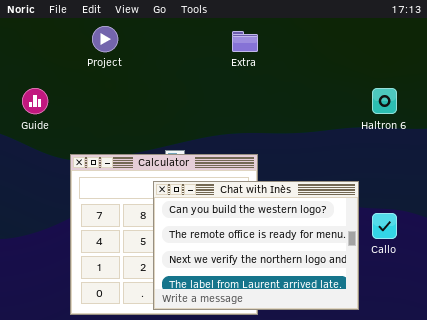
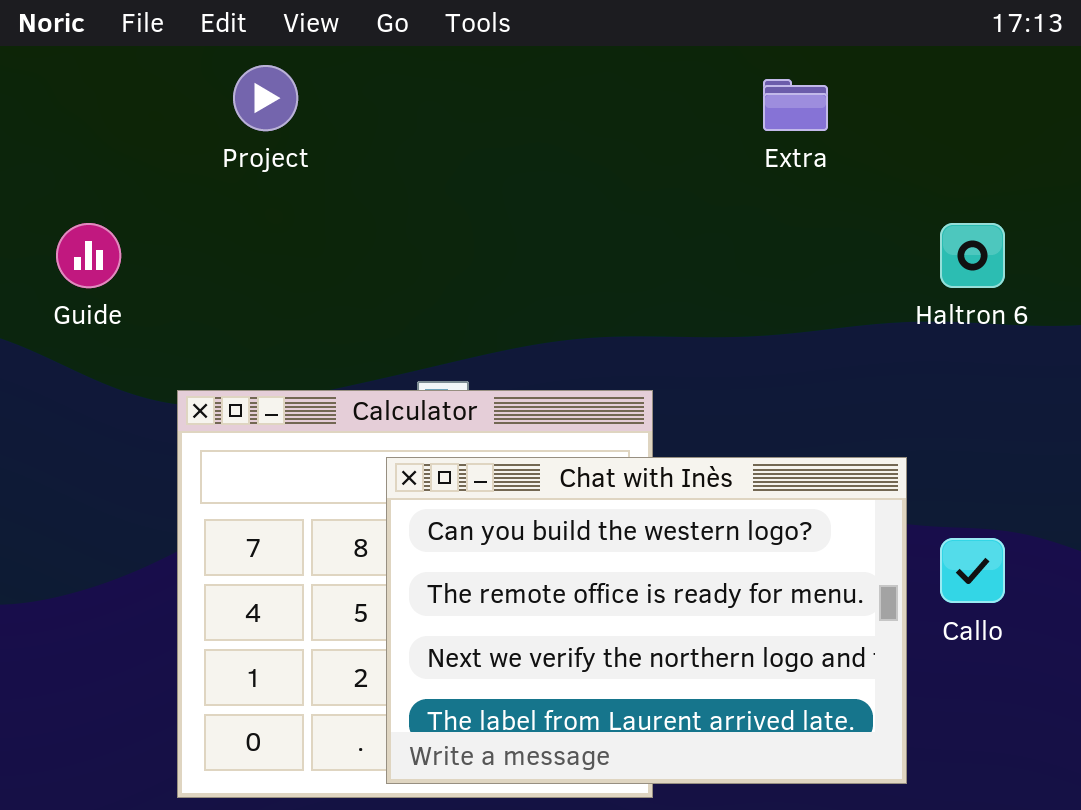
Extra: [232,31,258,52] -> [763,79,828,131], moved

